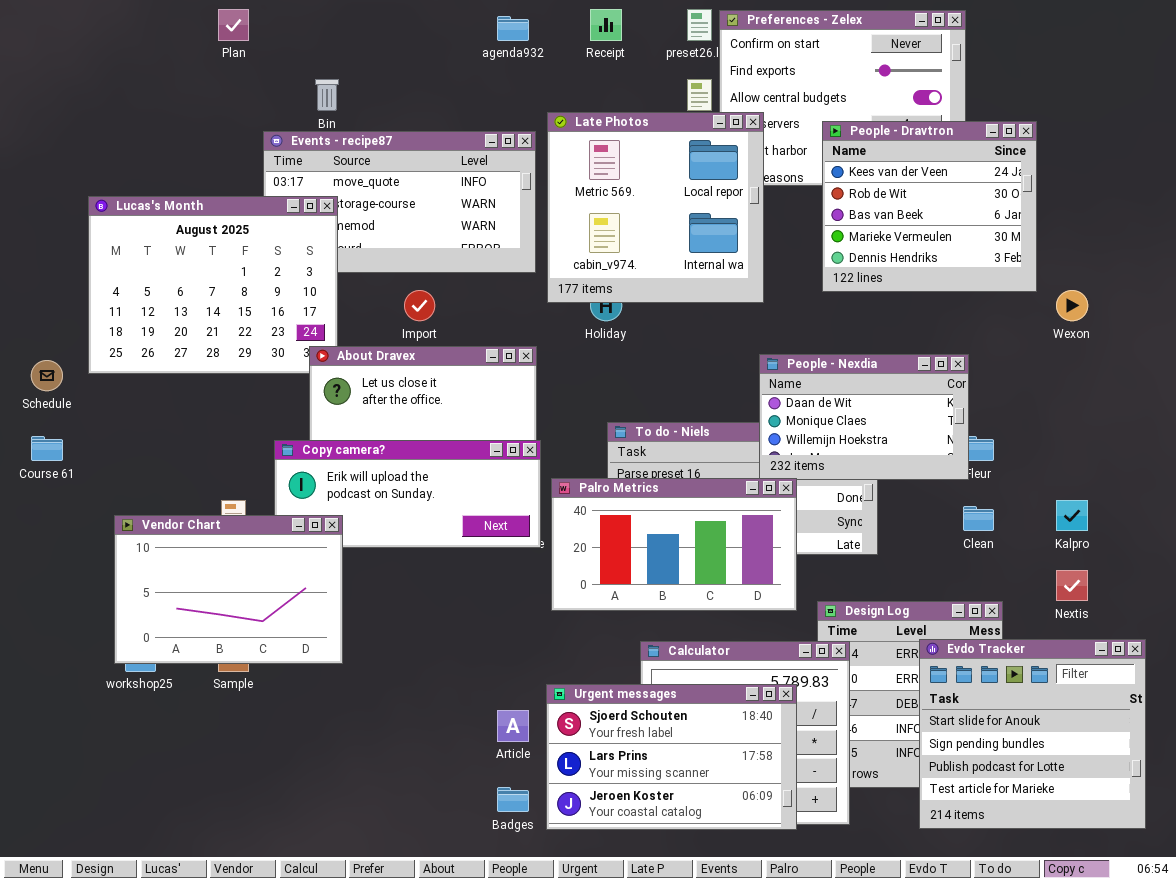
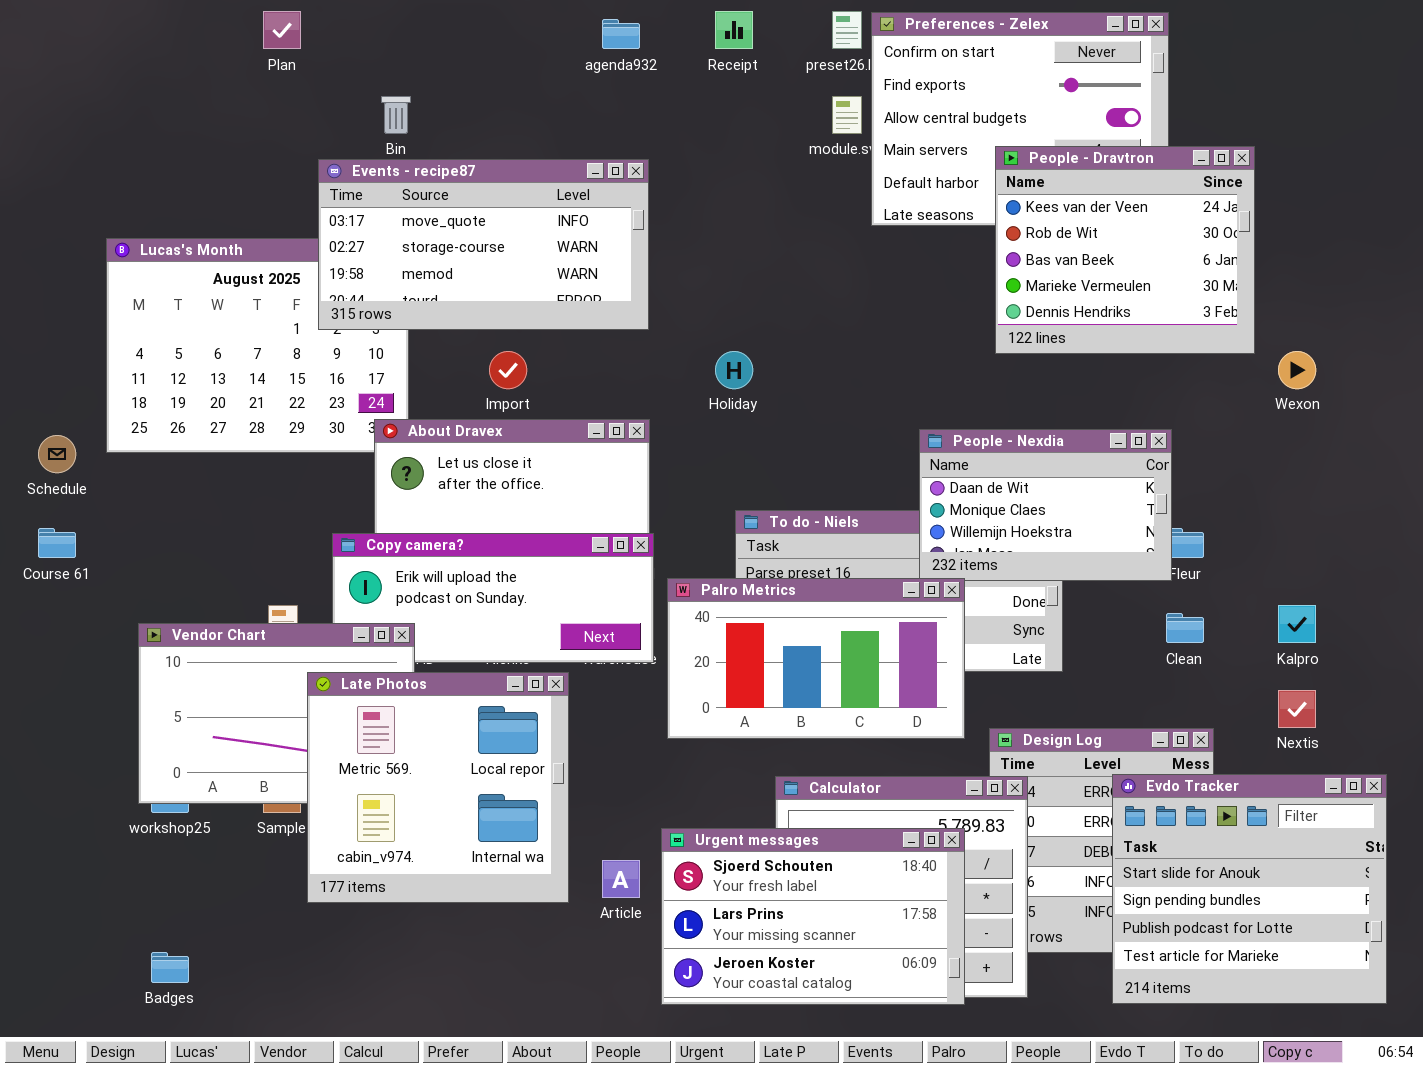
Late Photos: [547,112,764,303] -> [307,672,569,903], moved
Events - recipe87: [263,131,536,273] -> [318,159,649,330], raised
Badges: [497,787,529,812] -> [151,952,189,983], moved

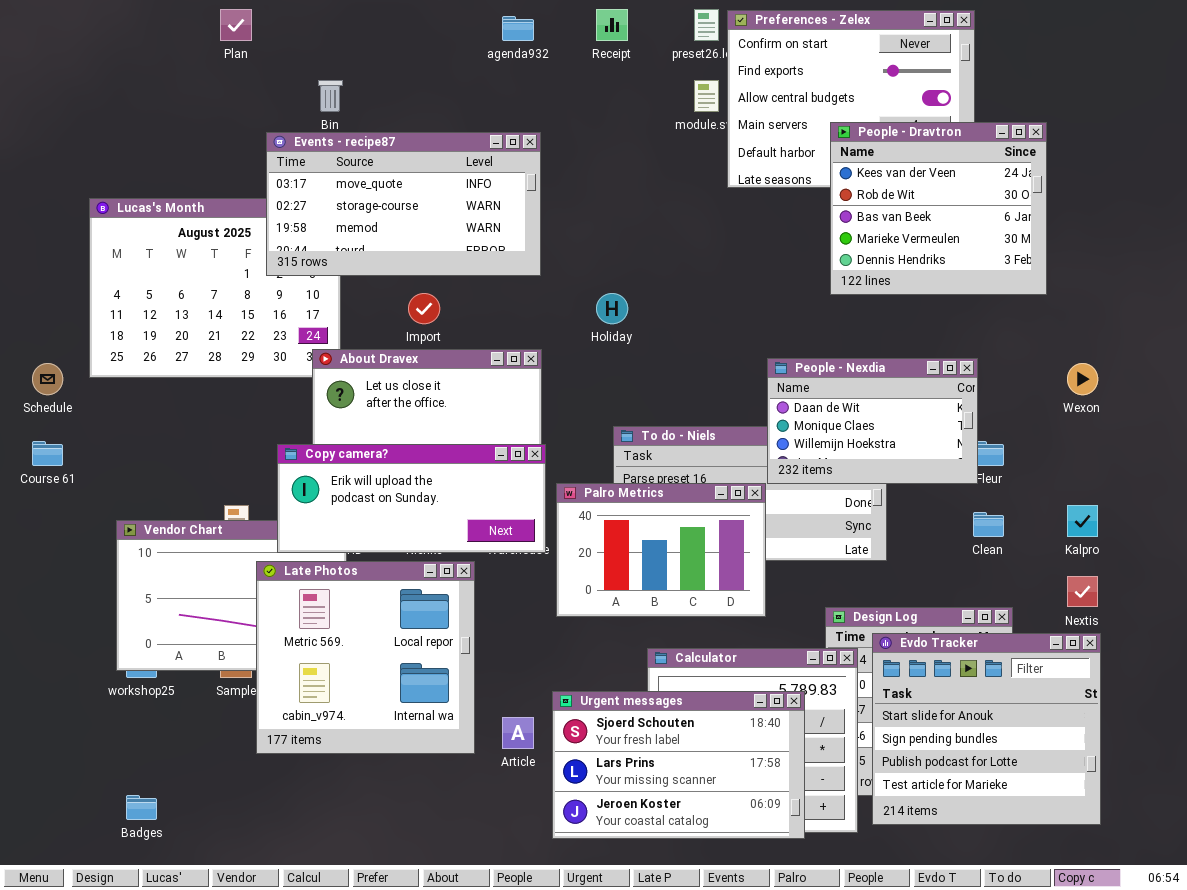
Wexon: [1278,351,1316,389] -> [1067,363,1098,395], moved
Copy camera?: [332,533,654,663] -> [277,444,546,553], raised
Palro Metrics: [667,578,965,739] -> [556,483,766,617], resized
Evdo Tracker: [1112,774,1387,1004] -> [872,633,1101,825], moved

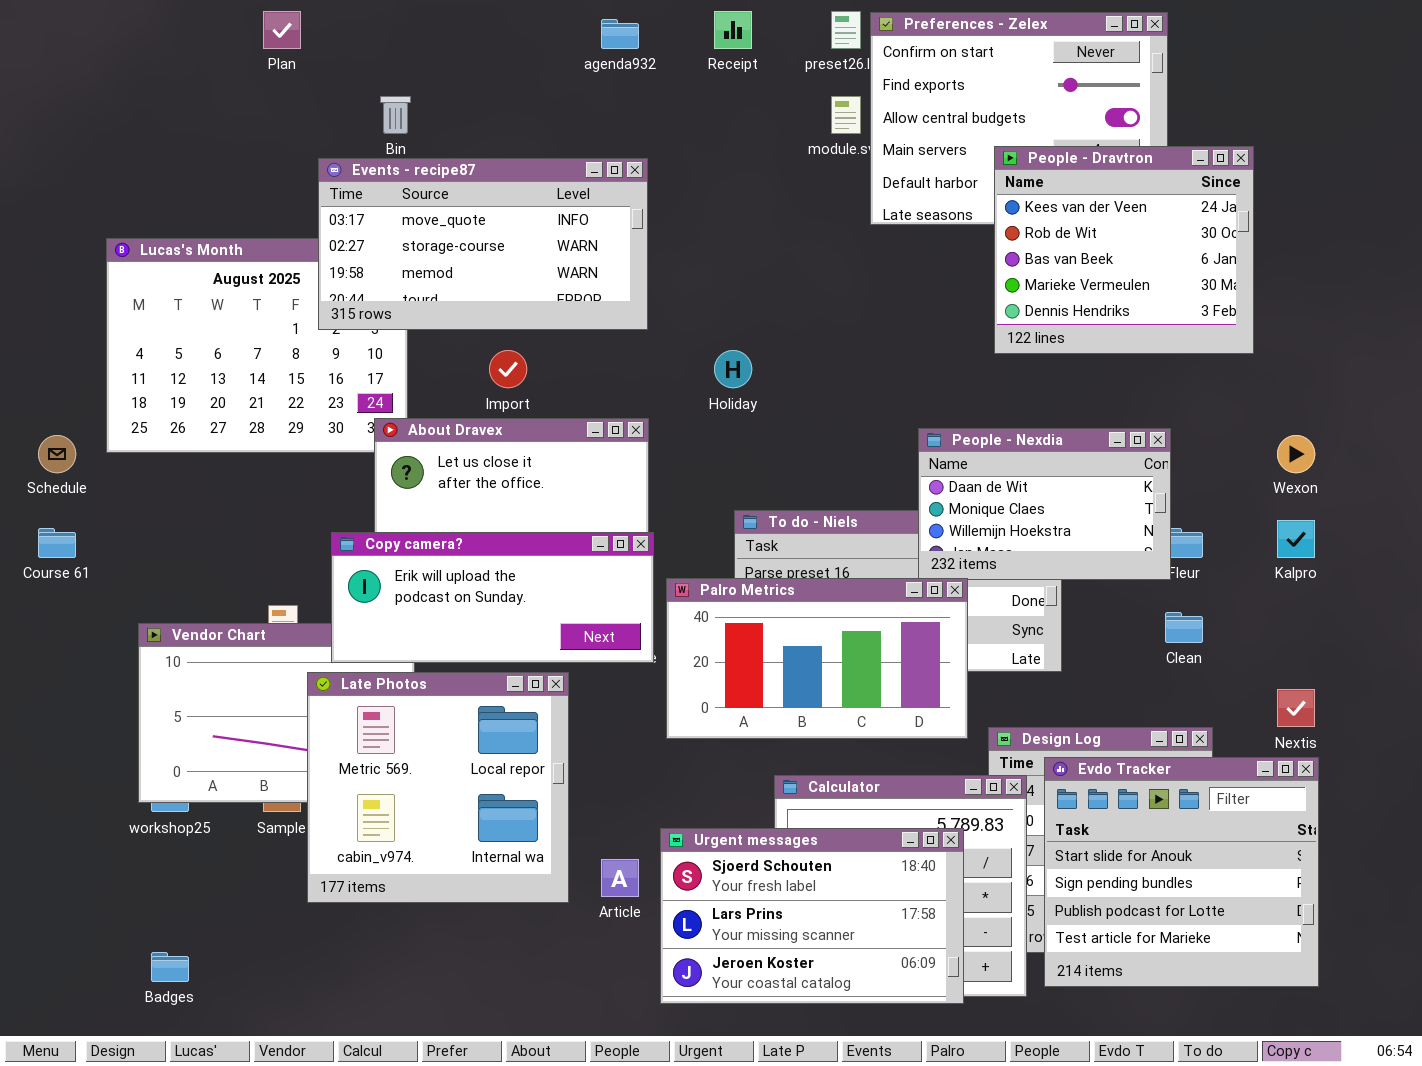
Palro Metrics: [556,483,766,617] -> [666,578,968,739], resized
Kalpro: [1067,505,1098,537] -> [1277,520,1315,558], moved

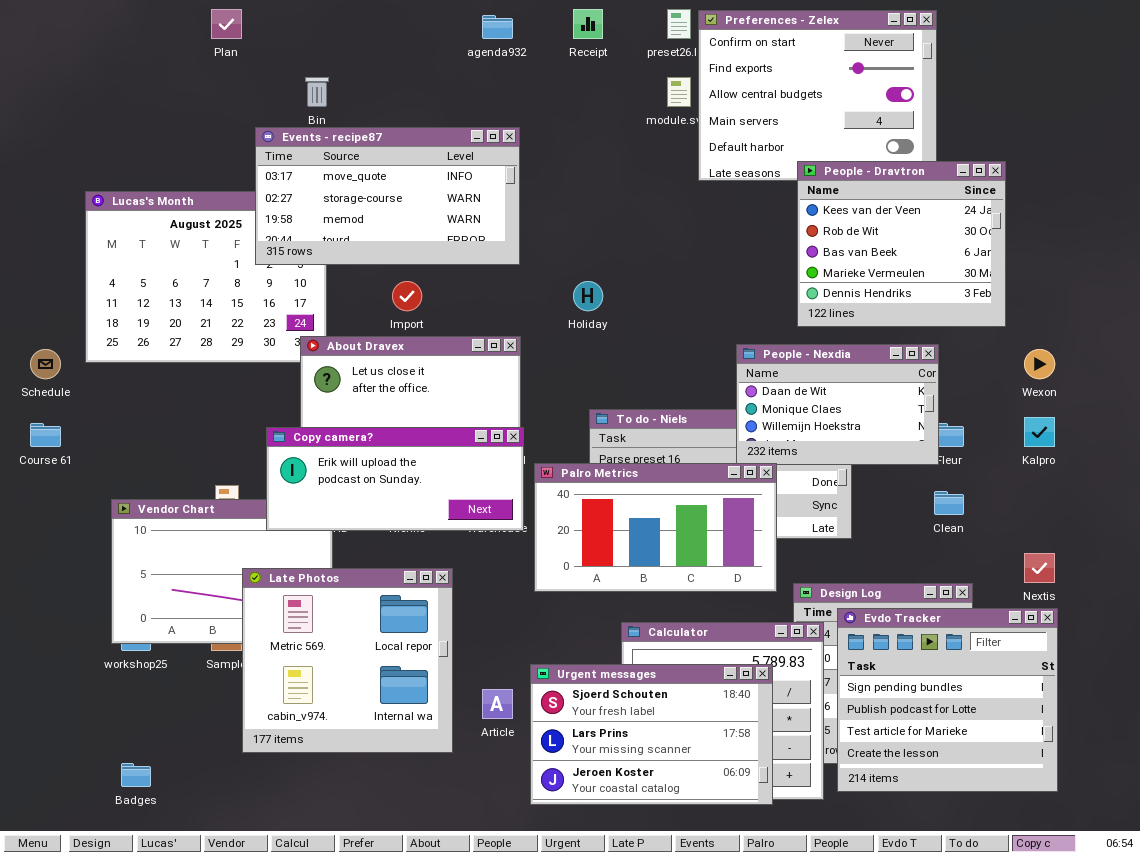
People - Dravtron: [994,146,1254,354] -> [797,161,1006,327], moved
Late Photos: [307,672,569,903] -> [242,568,453,753], moved
Evdo Tracker: [1044,757,1319,987] -> [837,608,1058,792], scrolled down 1 row

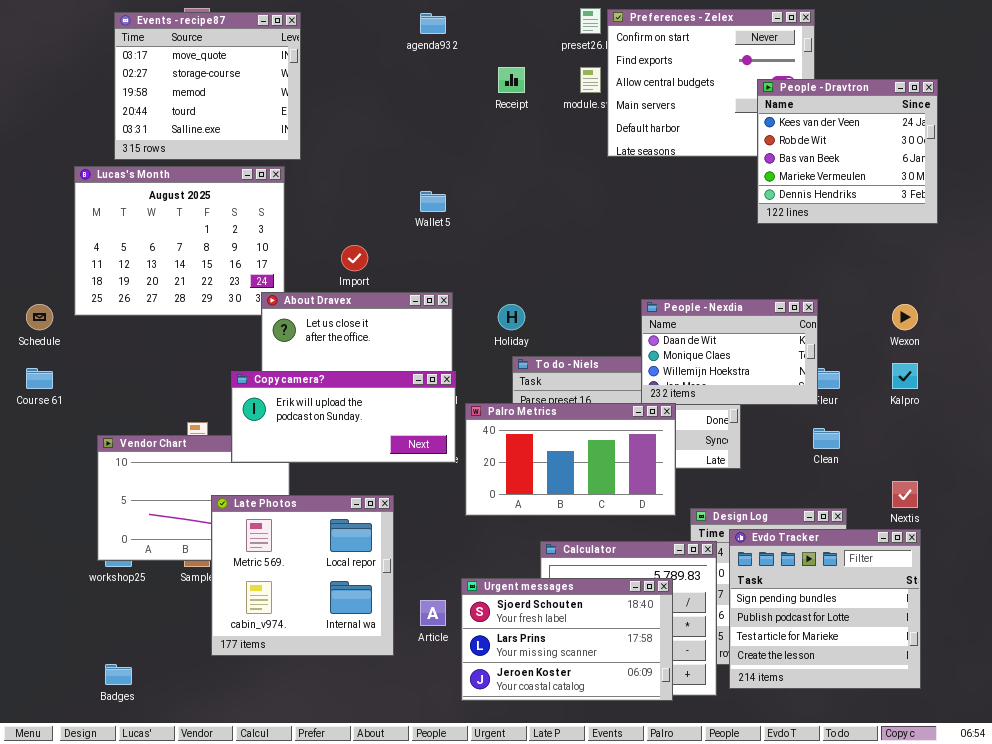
Receipt: [573,9,603,39] -> [498,67,525,93], moved
Events - recipe87: [255,127,520,265] -> [114,12,301,160], moved, resized
People - Dravtron: [797,161,1006,327] -> [757,79,938,224], moved
Holiday: [573,281,603,311] -> [498,304,525,330], moved

